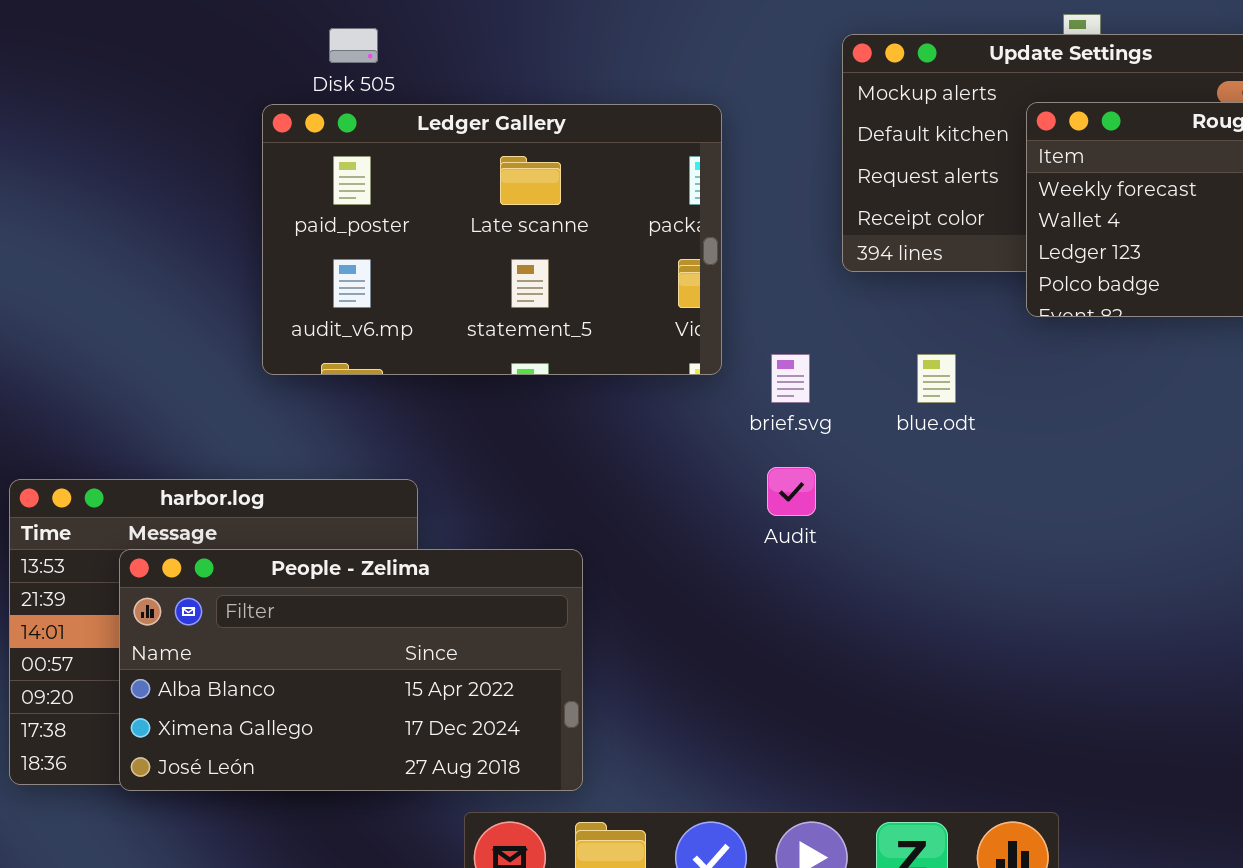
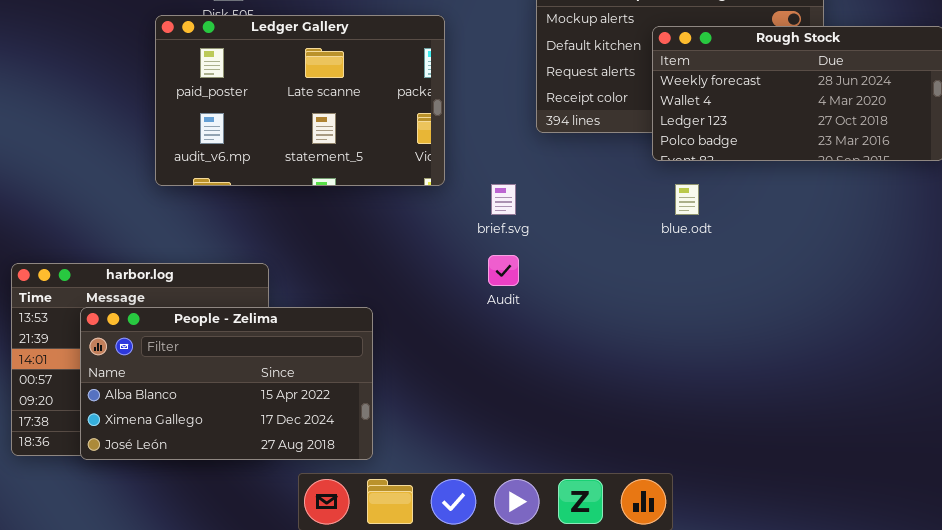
Ledger Gallery: [262,104,722,375] -> [155,15,445,186], moved
blue.odt: [917,354,956,403] -> [675,184,699,215], moved

